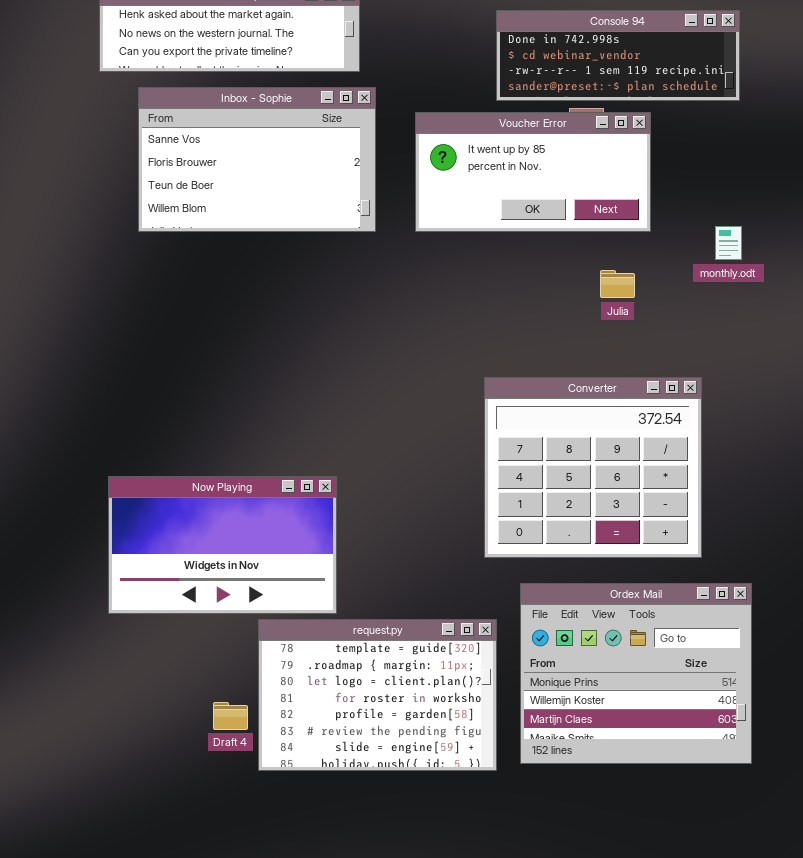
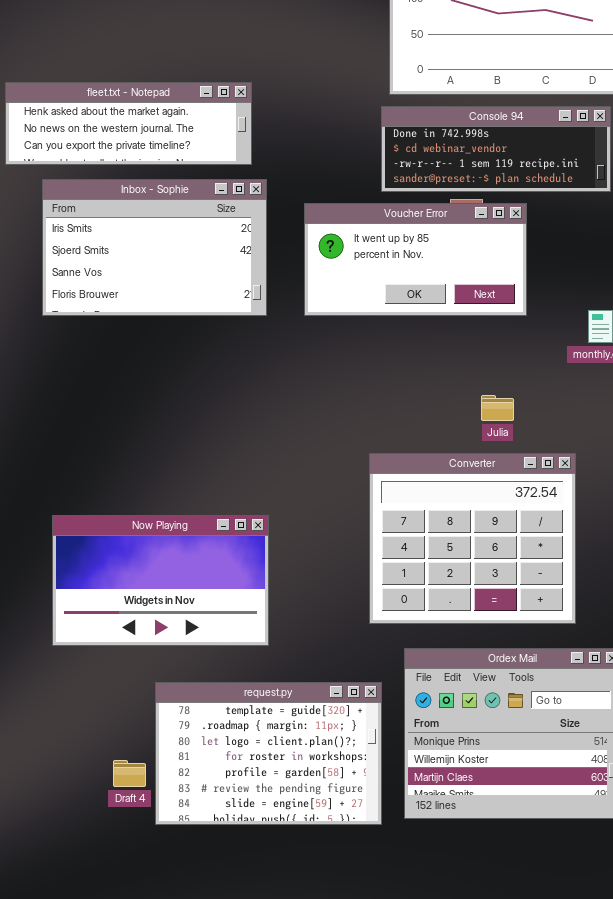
Inbox - Sophie: [138,87,376,232] -> [42,179,267,316], scrolled up 2 rows
Julia: [600,270,635,298] -> [481,395,514,421], moved
Now Playing: [108,476,337,614] -> [52,515,269,646], moved

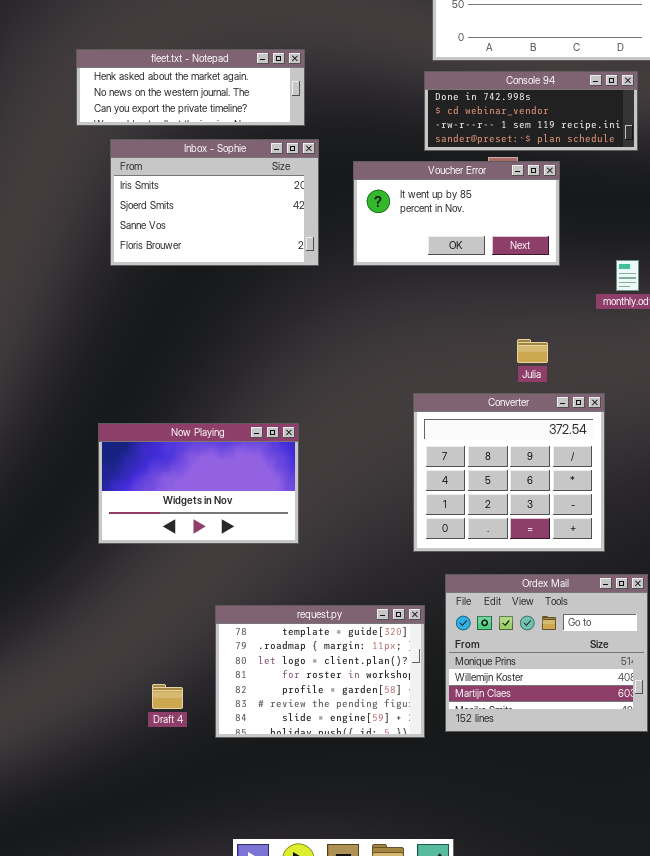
Now Playing: [52,515,269,646] -> [98,423,299,544], moved
Draft 4: [113,760,146,787] -> [152,684,183,709], moved

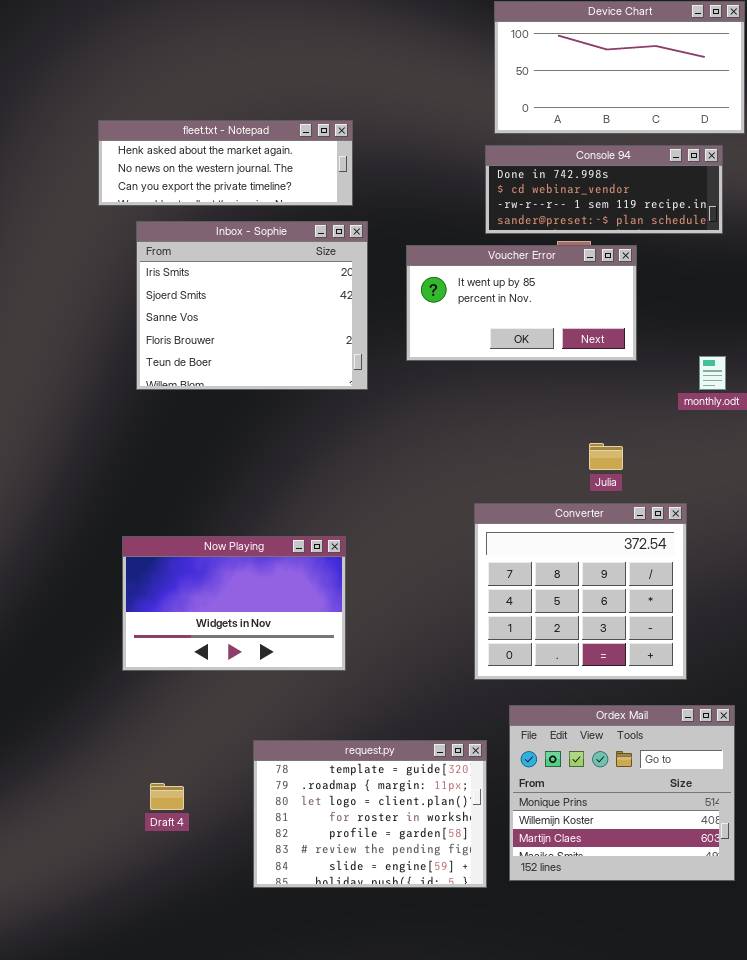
Inbox - Sophie: [110,139,319,266] -> [136,221,368,390], resized
Draft 4: [152,684,183,709] -> [150,783,184,810], moved

